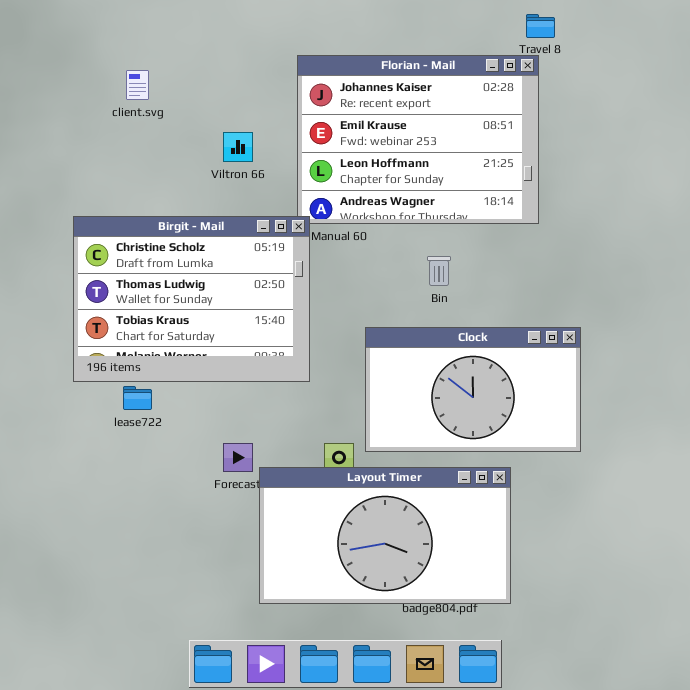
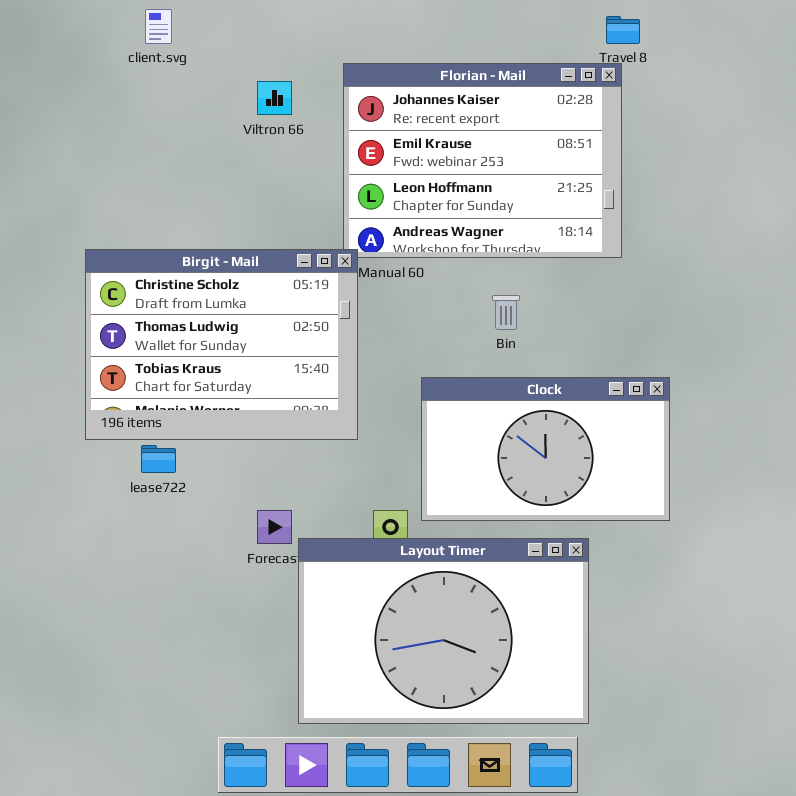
client.svg: [126,70,149,100] -> [145,9,172,44], moved
Viltron 66: [223,132,253,162] -> [257,81,292,115], moved
Layout Timer: [259,467,511,604] -> [298,538,589,724], resized

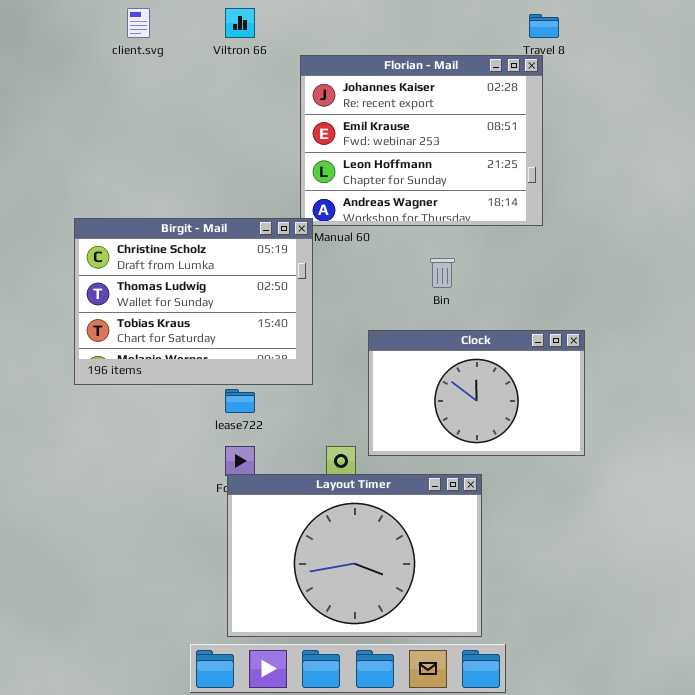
Viltron 66: [257,81,292,115] -> [225,8,255,38], moved
lease722: [141,445,176,473] -> [225,389,255,413], moved
Layout Timer: [298,538,589,724] -> [227,474,482,637], moved

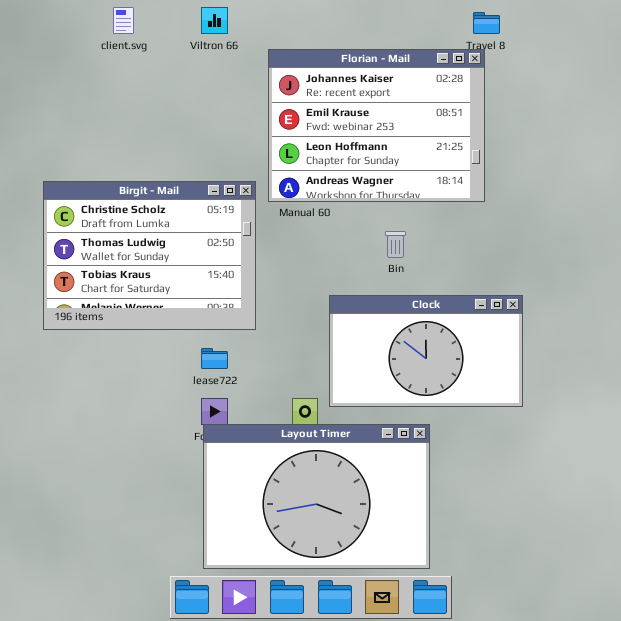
Birgit - Mail: [74,218,313,385] -> [43,181,256,330], moved

